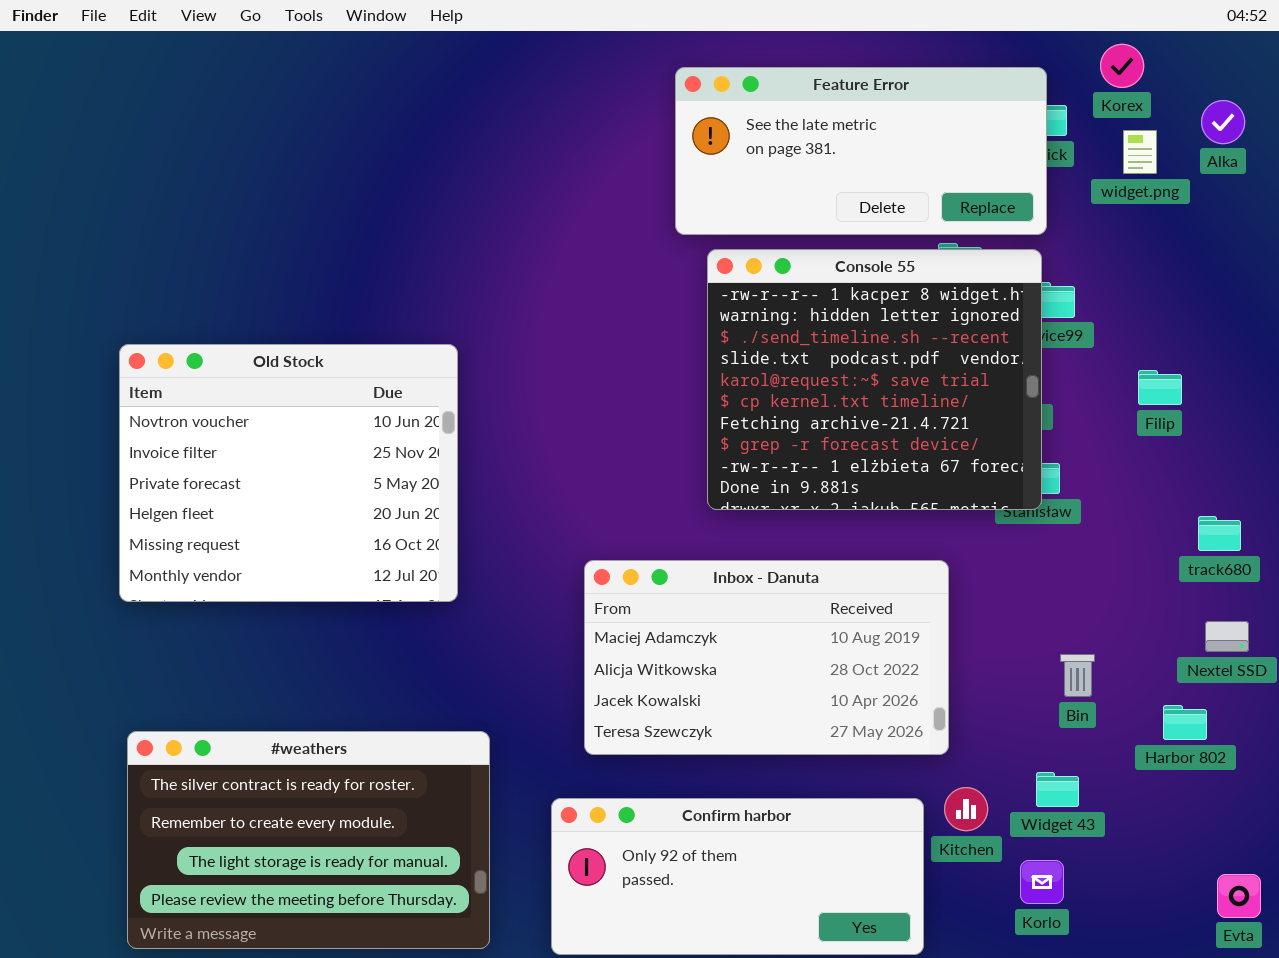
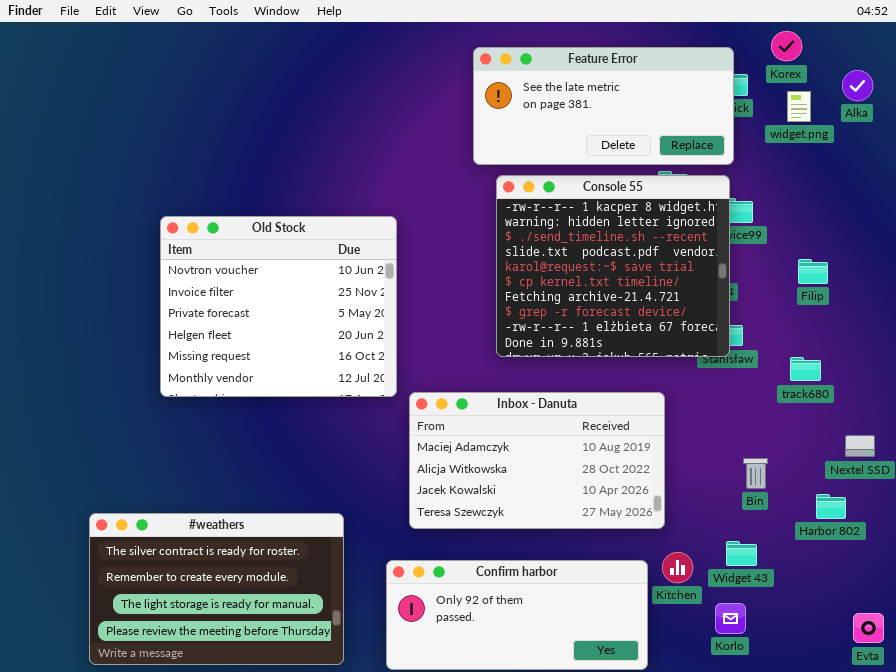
Old Stock: [119,344,458,602] -> [160,216,397,397], moved
track680: [1198,516,1241,551] -> [790,357,821,381], moved

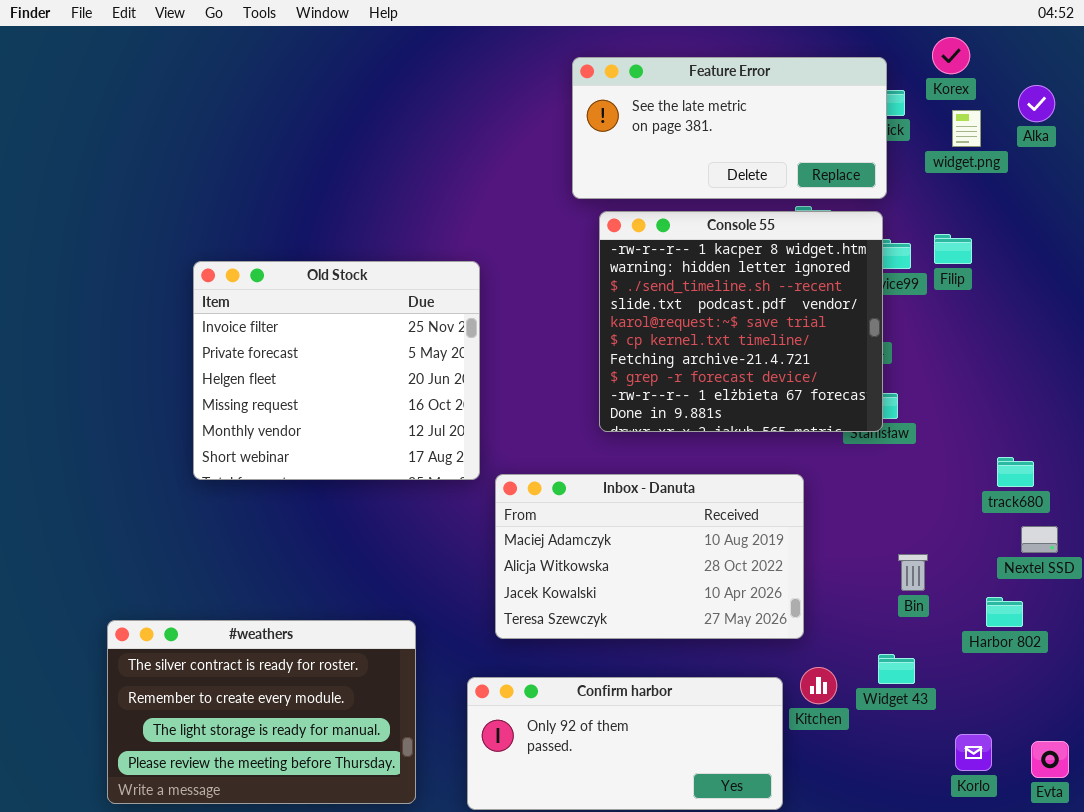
Old Stock: [160,216,397,397] -> [193,261,480,480], scrolled down 1 row
Filip: [798,259,828,284] -> [934,234,972,264], moved
track680: [790,357,821,381] -> [997,457,1034,487], moved
Korlo: [715,603,746,634] -> [955,734,992,771], moved

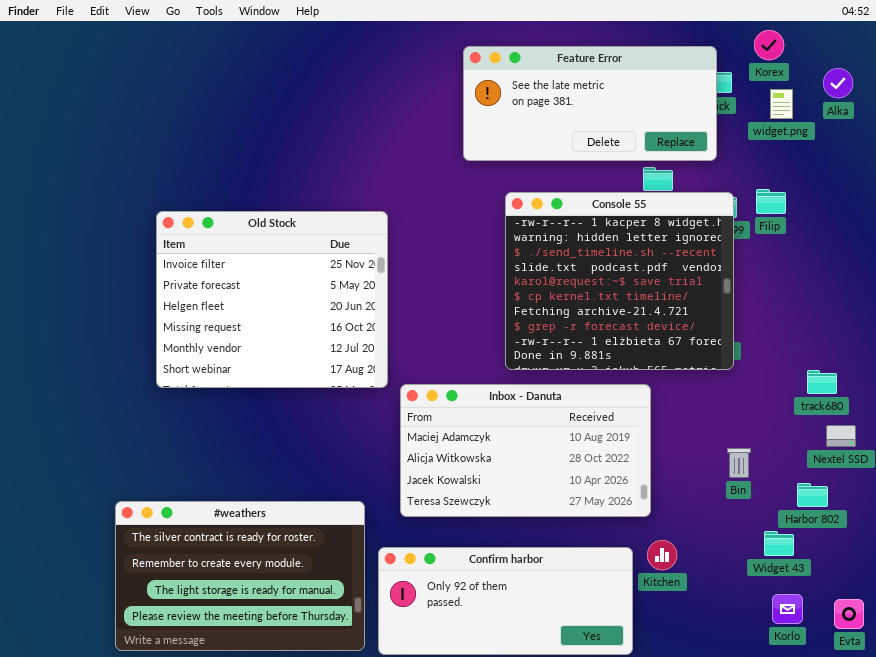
Console 55: [599,211,883,432] -> [505,192,734,370], moved
#weathers: [107,620,416,804] -> [115,501,365,651], moved
Widget 43: [878,654,915,684] -> [764,531,794,556], moved

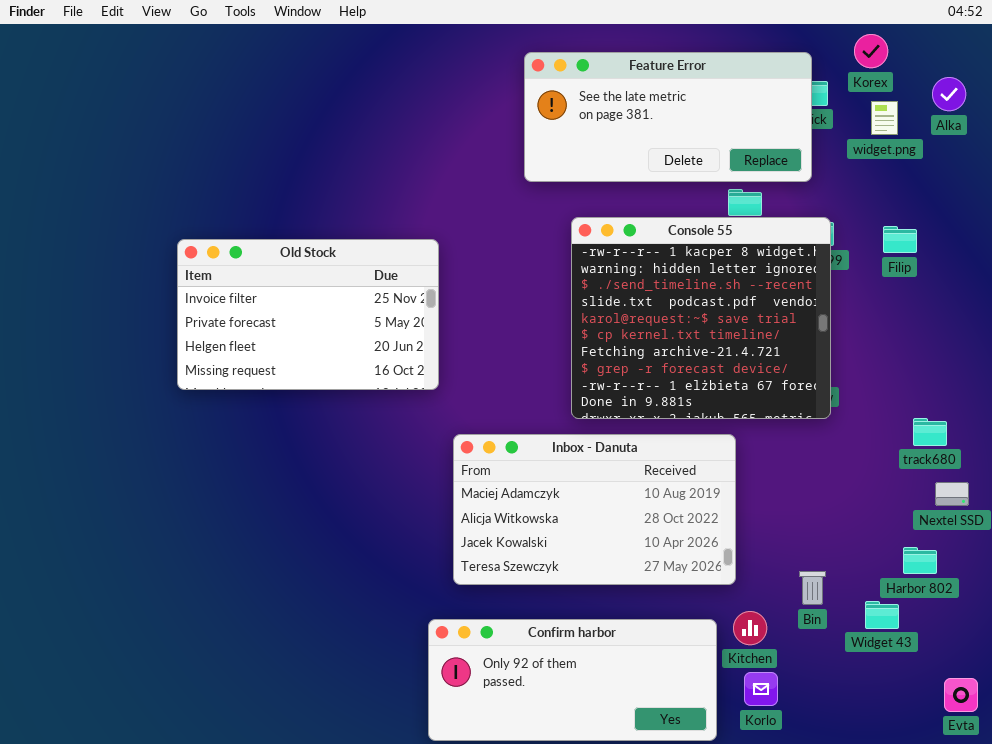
Filip: [756,189,786,214] -> [883,226,917,253], moved
Old Stock: [156,211,388,388] -> [177,239,439,390], resized
Bin: [727,448,751,478] -> [799,571,826,605], moved
#weathers: [115,501,365,651] -> none, closed
Korlo: [772,594,803,624] -> [744,672,778,706], moved

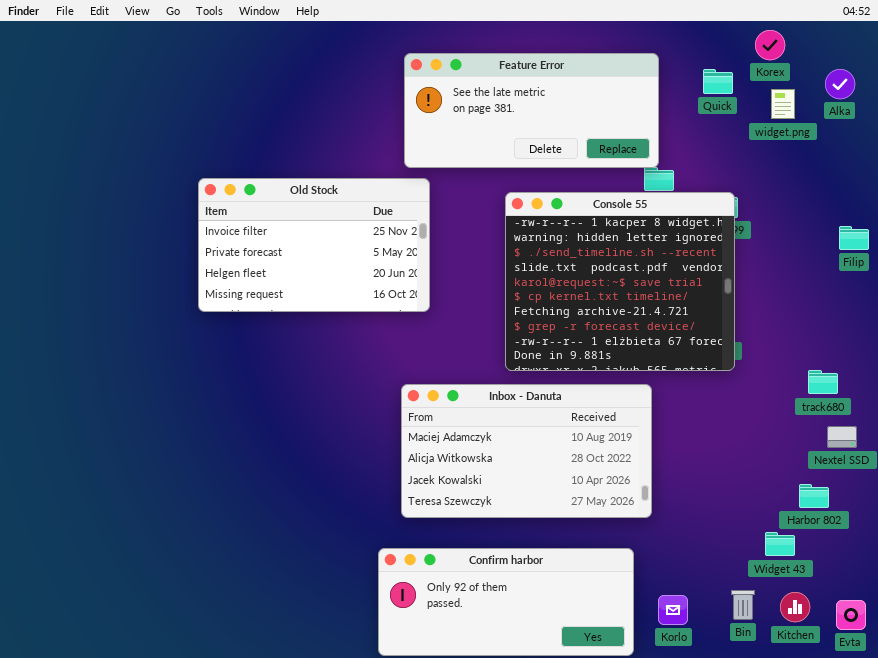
Feature Error: [524,52,812,182] -> [404,53,659,168], moved
Filip: [883,226,917,253] -> [839,226,869,250], moved
Old Stock: [177,239,439,390] -> [198,178,430,312], moved
Bin: [799,571,826,605] -> [731,590,755,620], moved
Kitchen: [733,611,767,645] -> [780,592,810,622], moved

